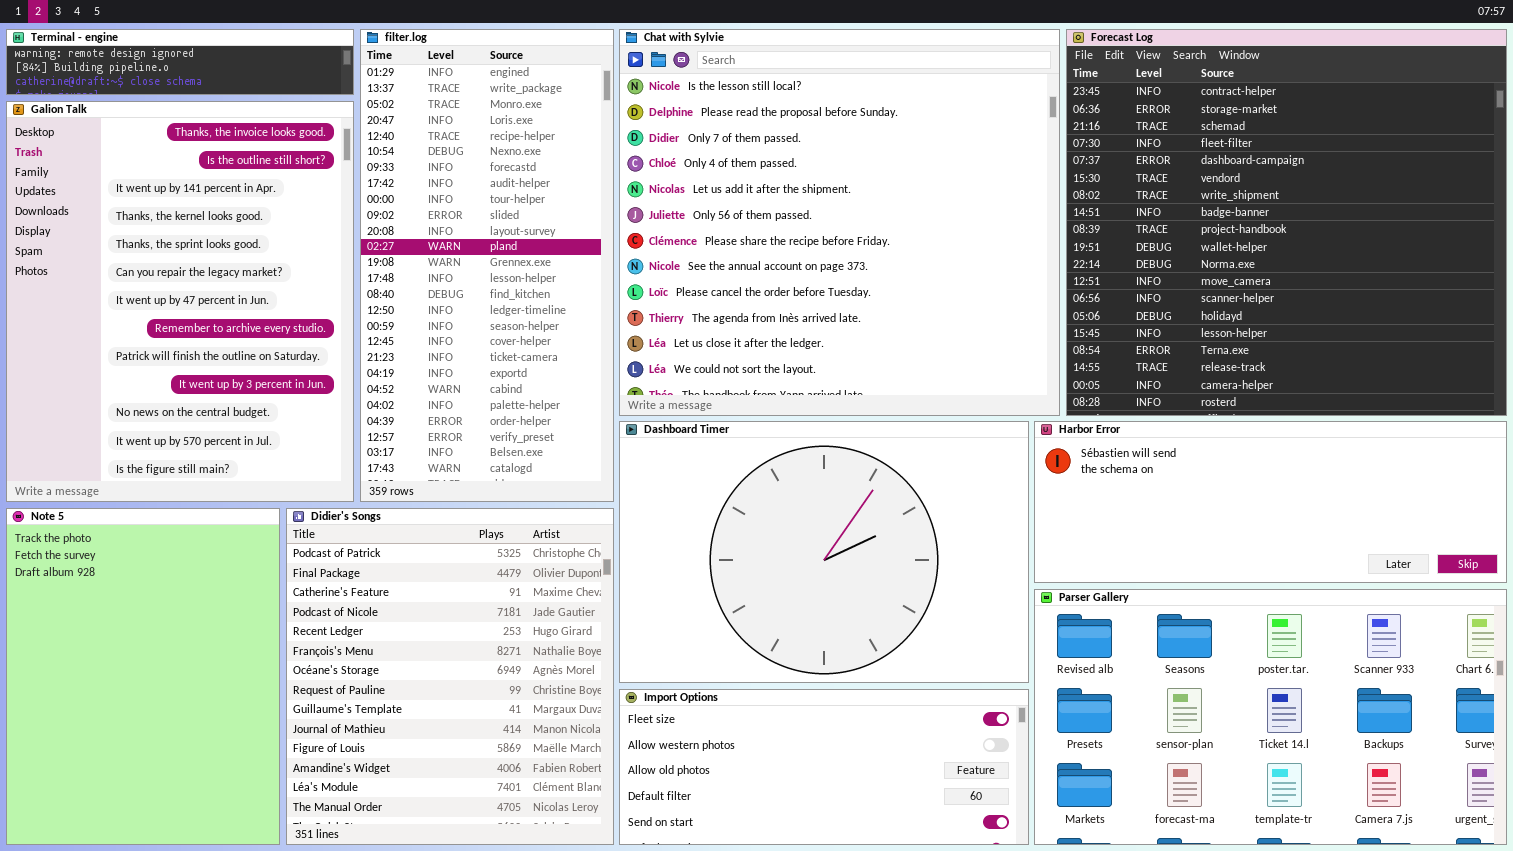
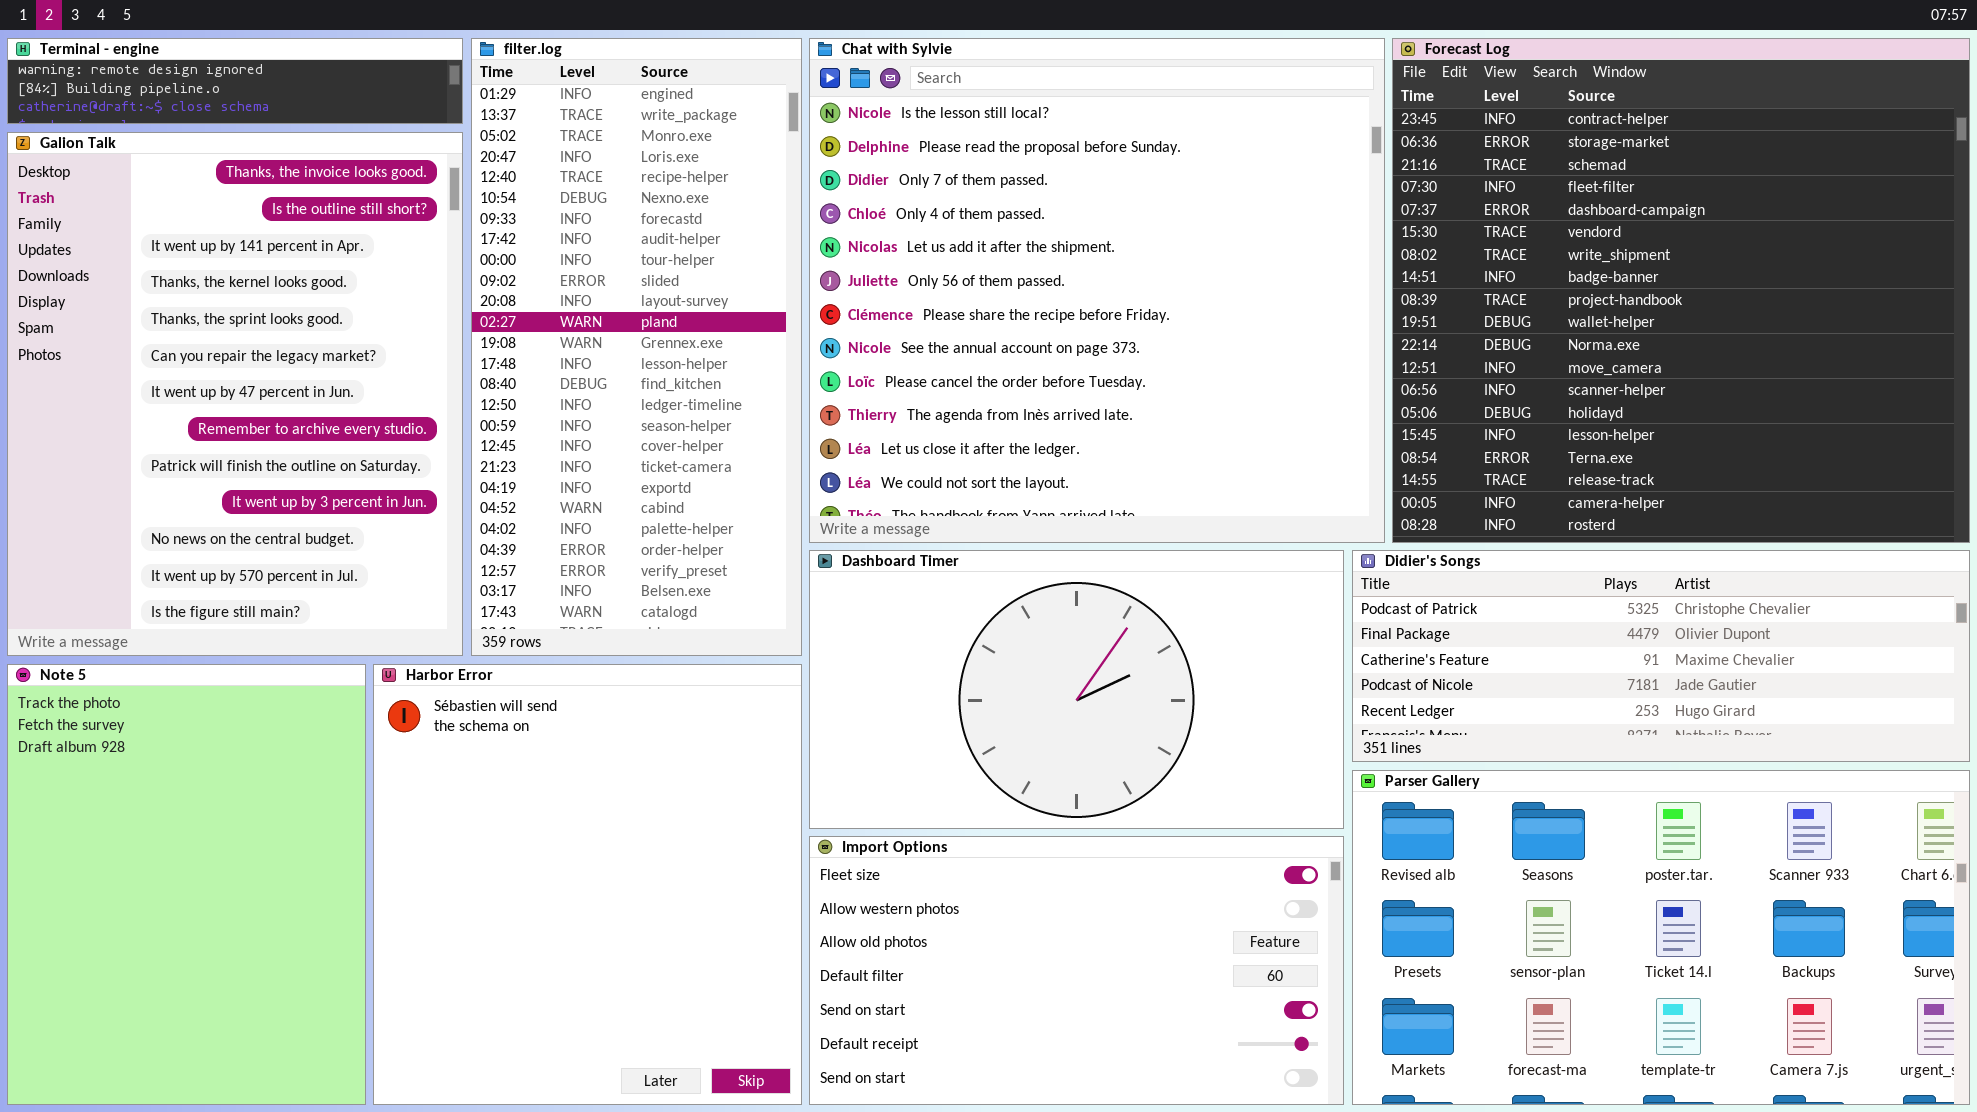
Dashboard Timer: [619,421,1029,683] -> [809,550,1344,829], resized
Harbor Error: [1034,421,1507,583] -> [373,664,802,1105], moved, resized
Didier's Songs: [286,508,614,845] -> [1352,550,1970,762], moved, resized
Import Options: [619,689,1029,845] -> [809,836,1344,1105], resized

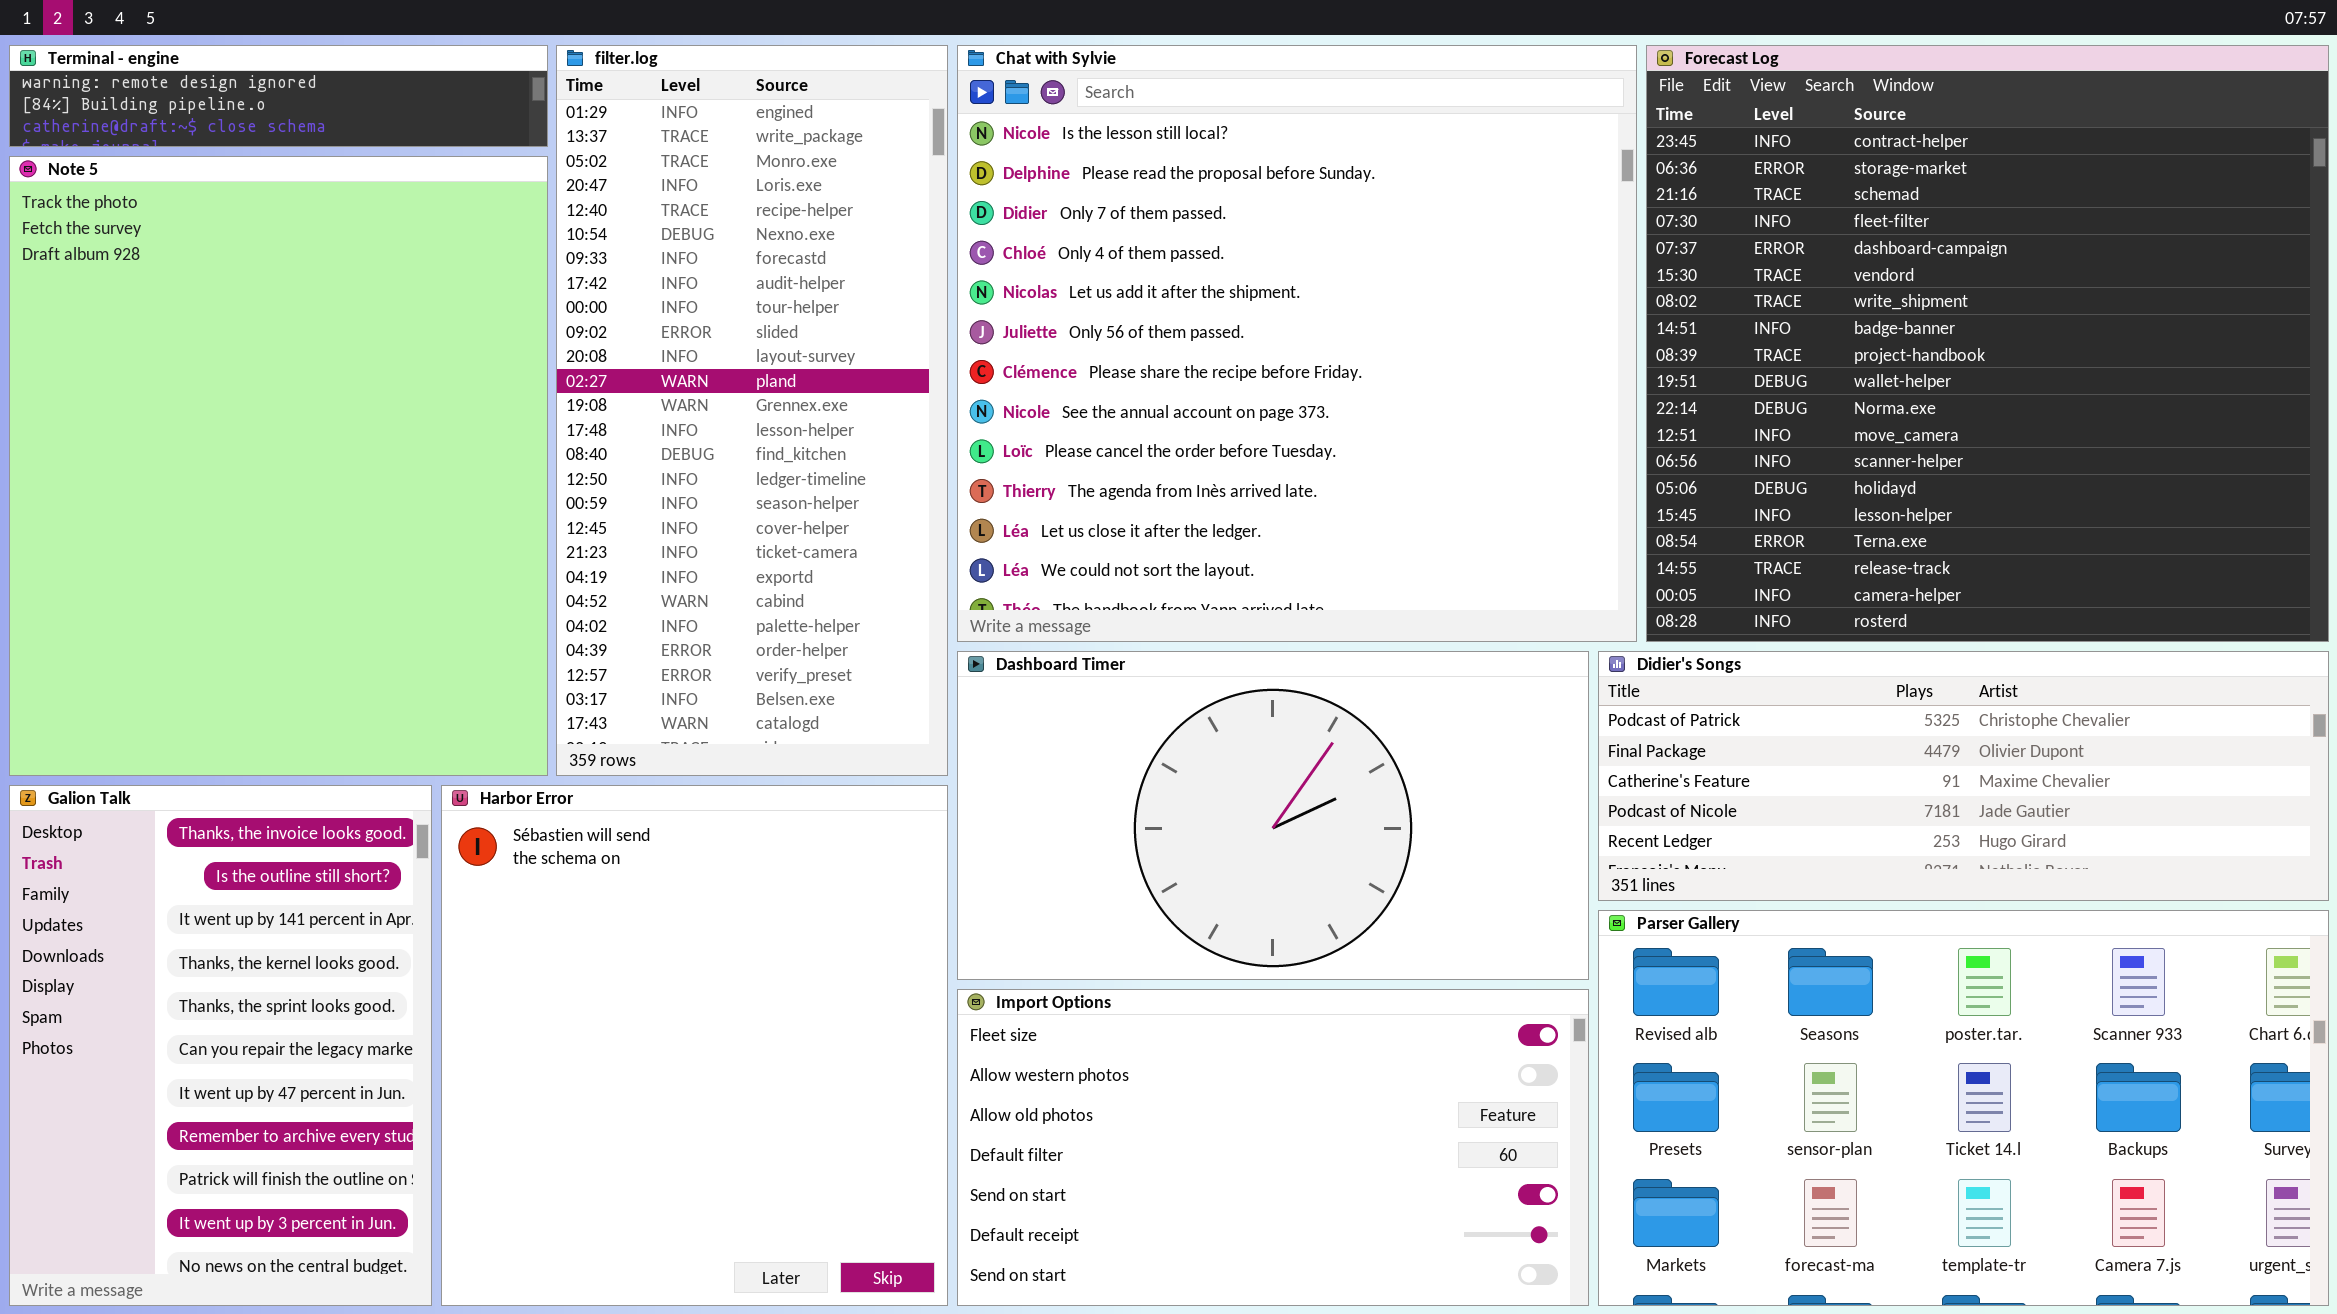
Galion Talk: [7,132,463,656] -> [9,785,432,1306], moved, resized
Note 5: [7,664,366,1105] -> [9,156,548,776], moved, resized

